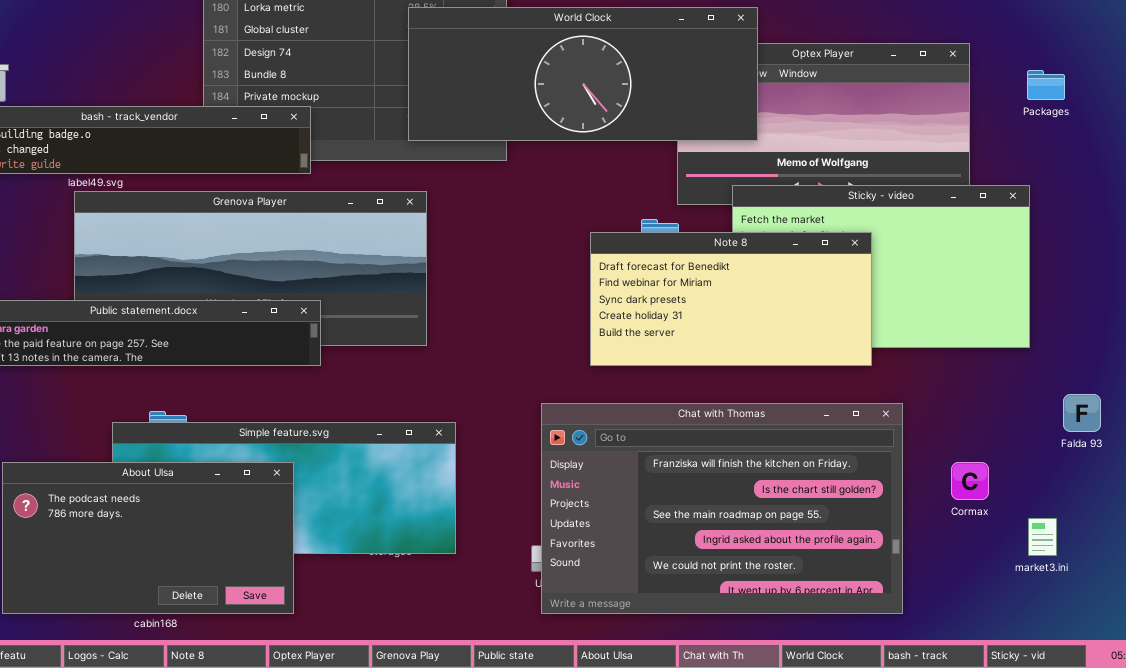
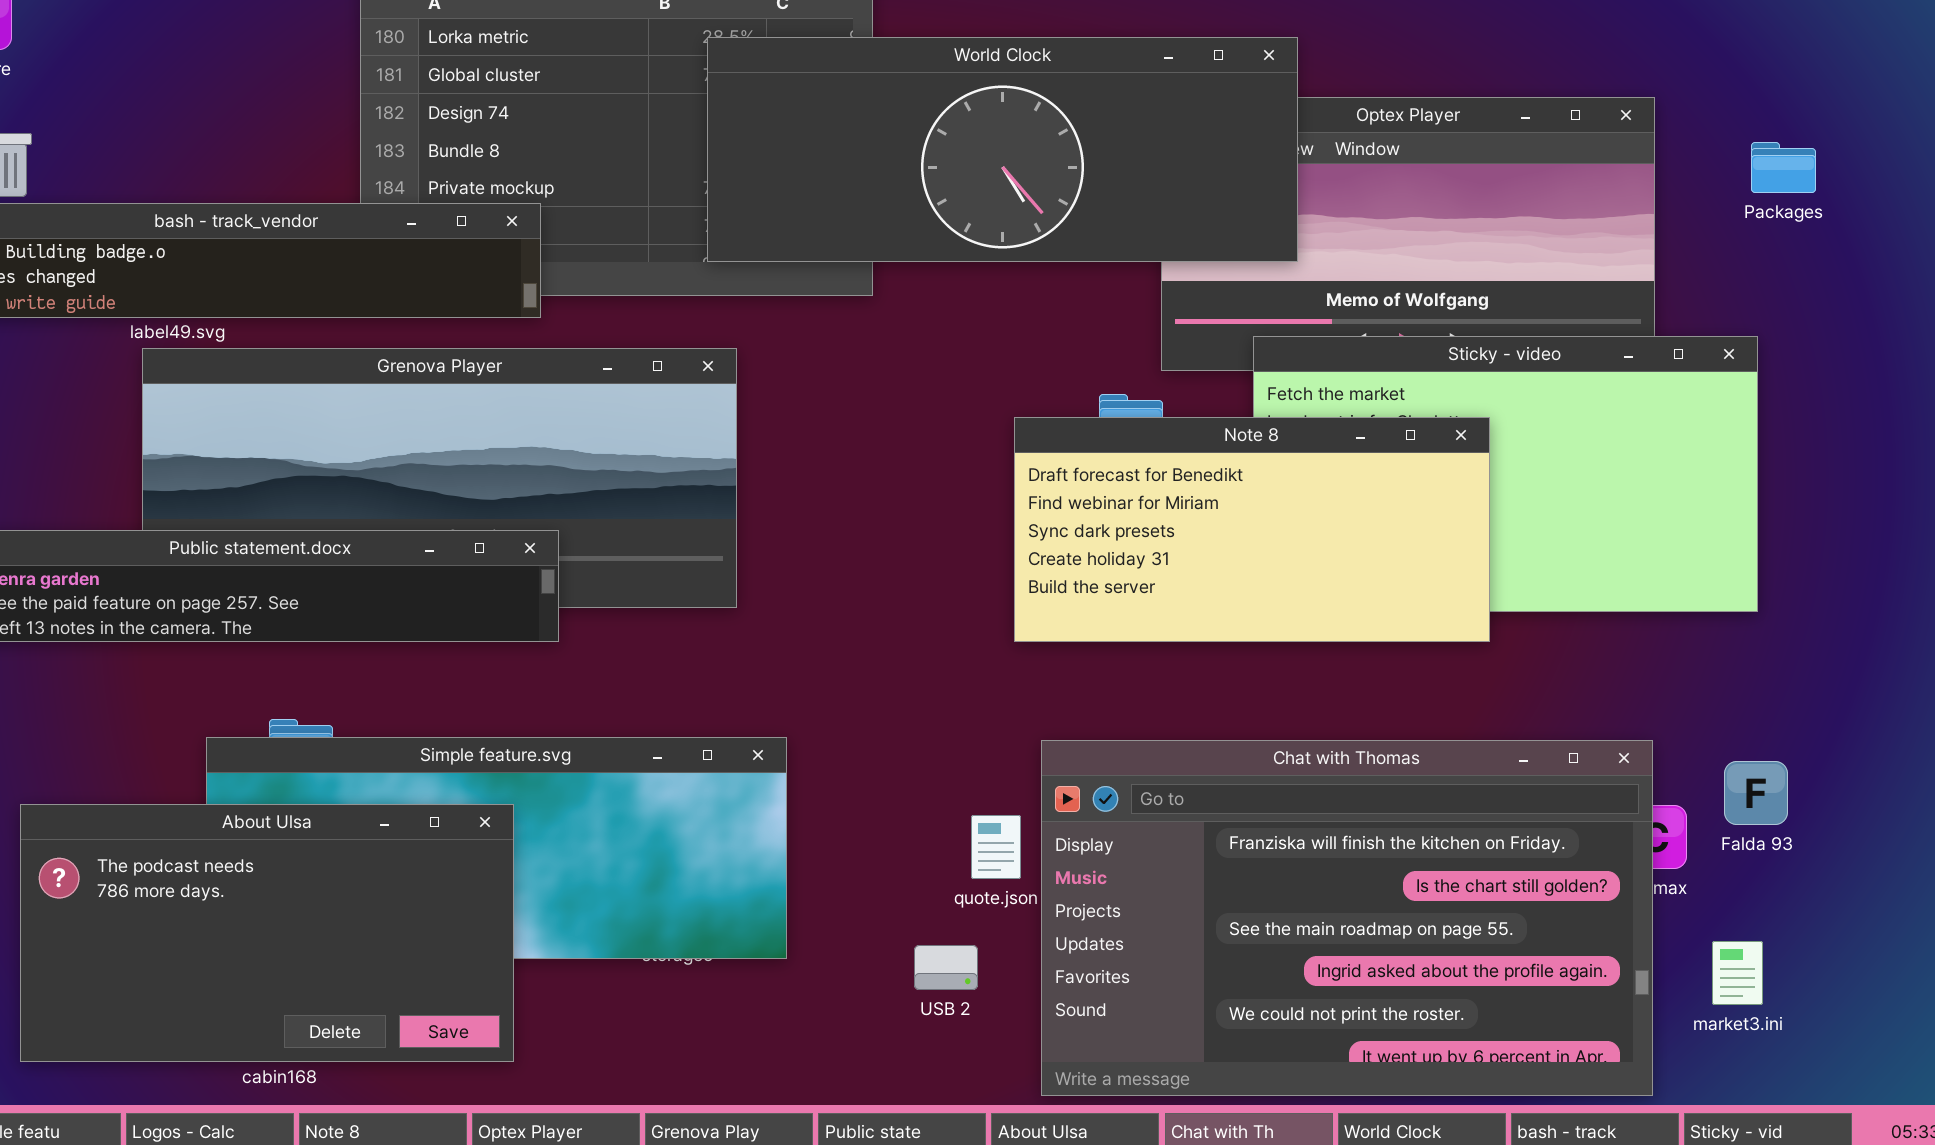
Falda 93: [1063,394,1101,432] -> [1724,761,1788,825], moved
Chat with Thomas: [541,403,903,614] -> [1041,740,1653,1096], moved
market3.ini: [1028,518,1057,556] -> [1712,941,1763,1005], moved

